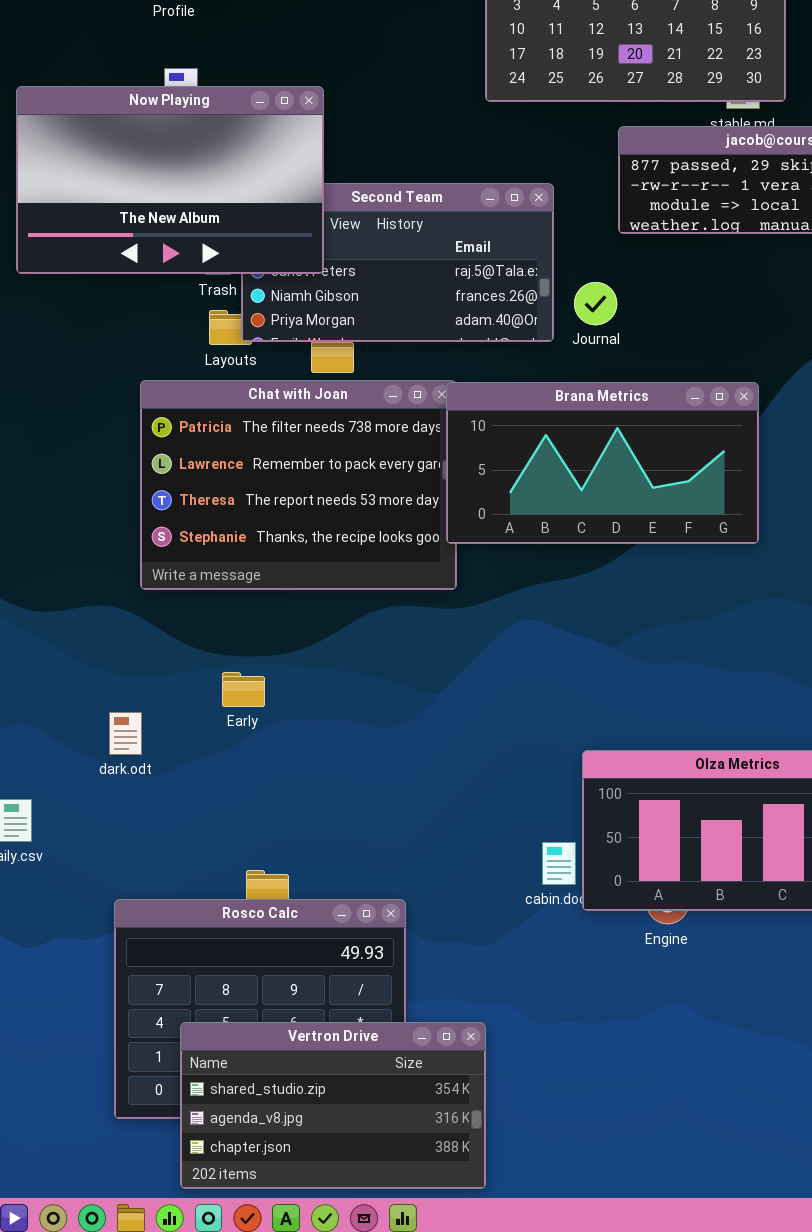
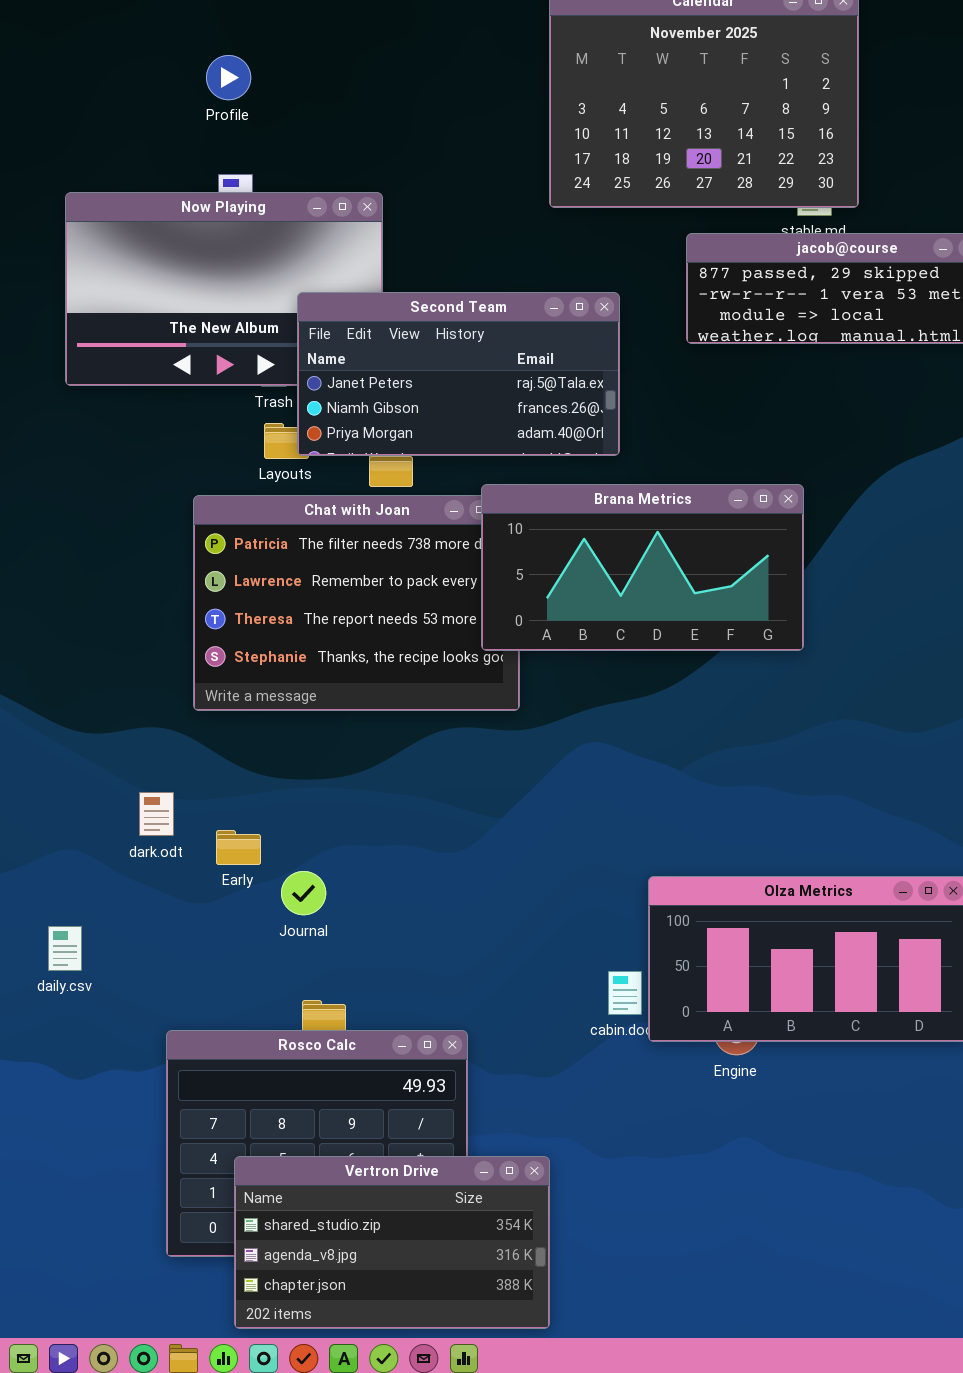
Second Team: [241,183,554,342] -> [297,292,620,456], raised
Journal: [574,282,617,325] -> [281,871,326,915], moved
Brana Metrics: [446,382,759,544] -> [481,484,804,651], moved
Early: [222,672,265,707] -> [216,830,261,865], moved
dark.odt: [109,712,142,755] -> [139,792,174,836], moved

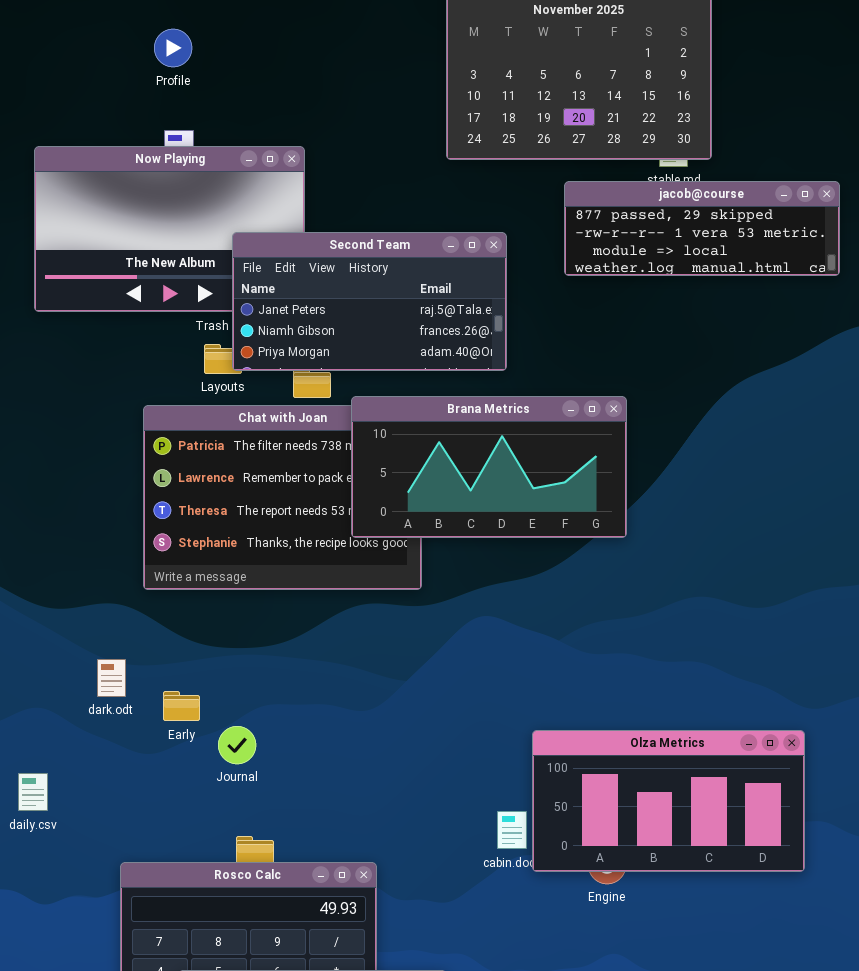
Brana Metrics: [481,484,804,651] -> [351,396,627,538], moved

